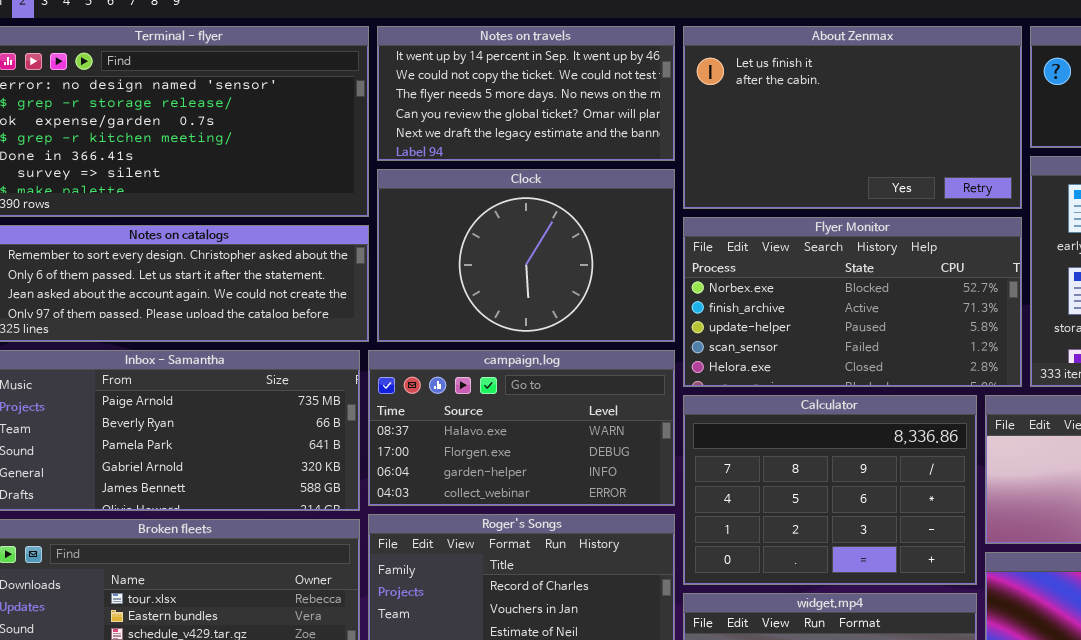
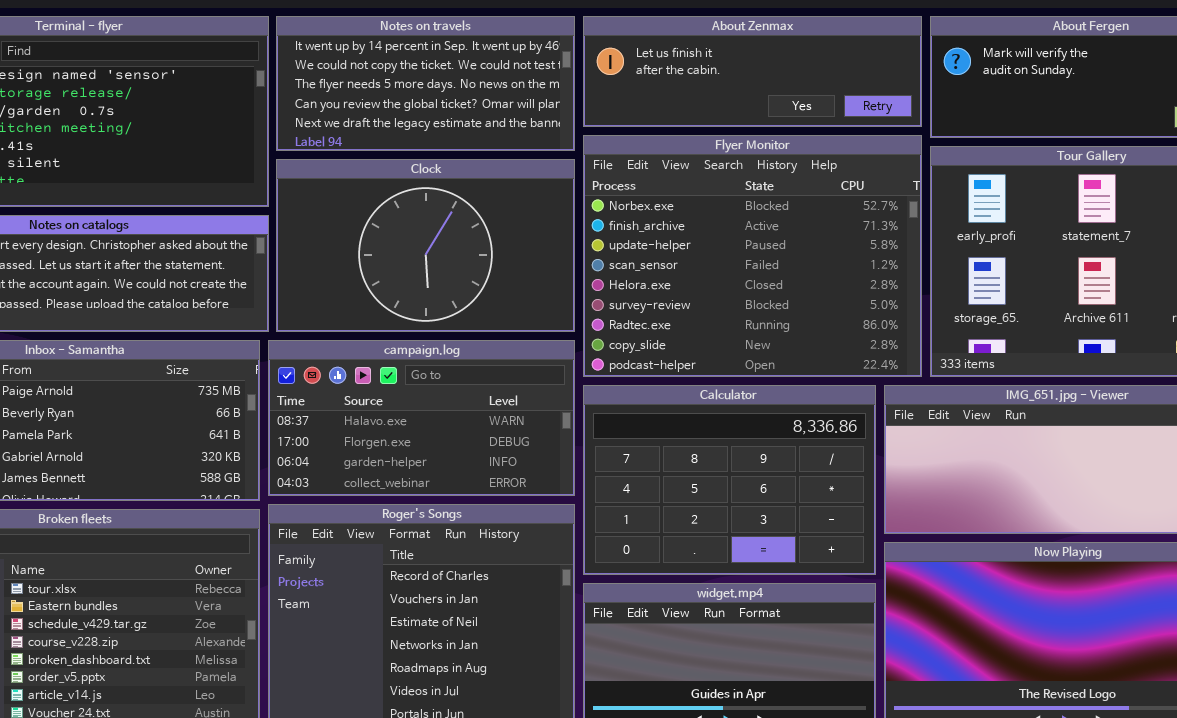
About Zenmax: [683,26,1022,209] -> [583,16,922,127], resized
Flyer Monitor: [683,217,1022,387] -> [583,135,922,377], resized

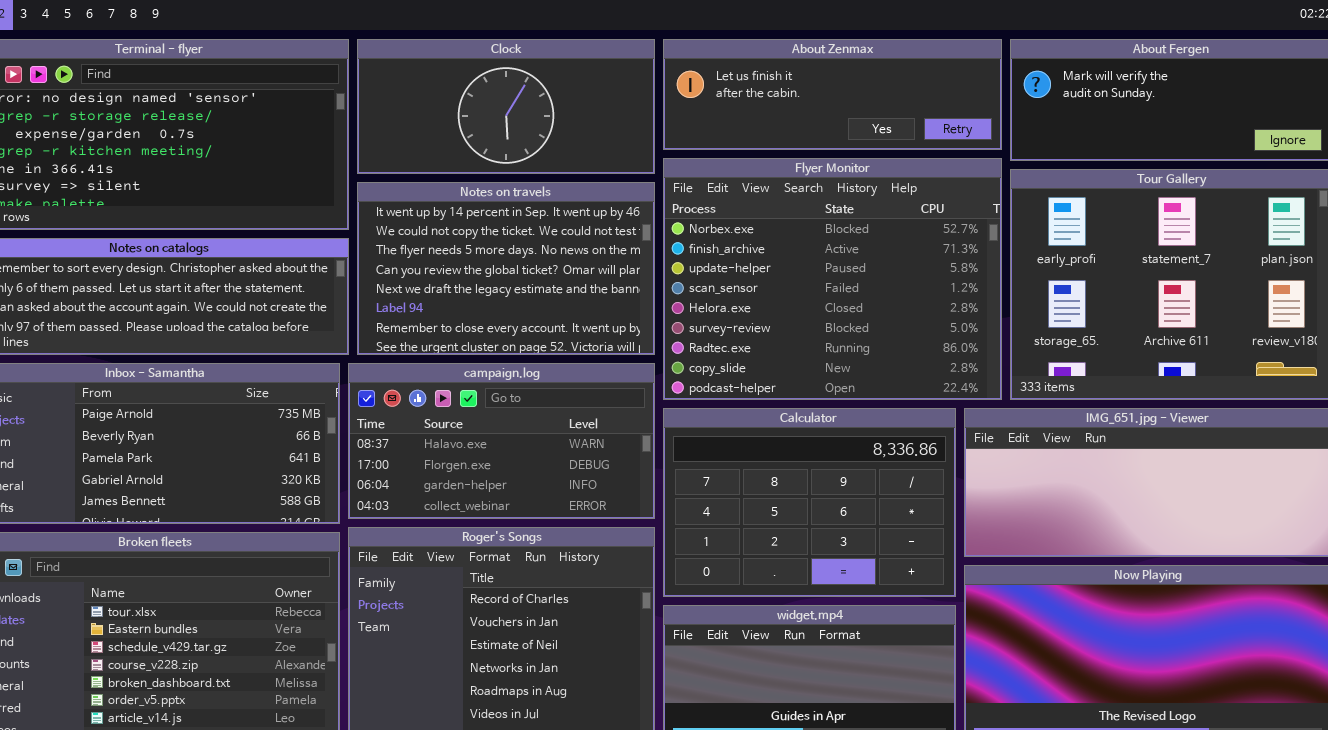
Notes on travels: [276,16,575,151] -> [357,182,655,355], moved, resized
Clock: [276,159,575,332] -> [357,39,655,174], moved, resized

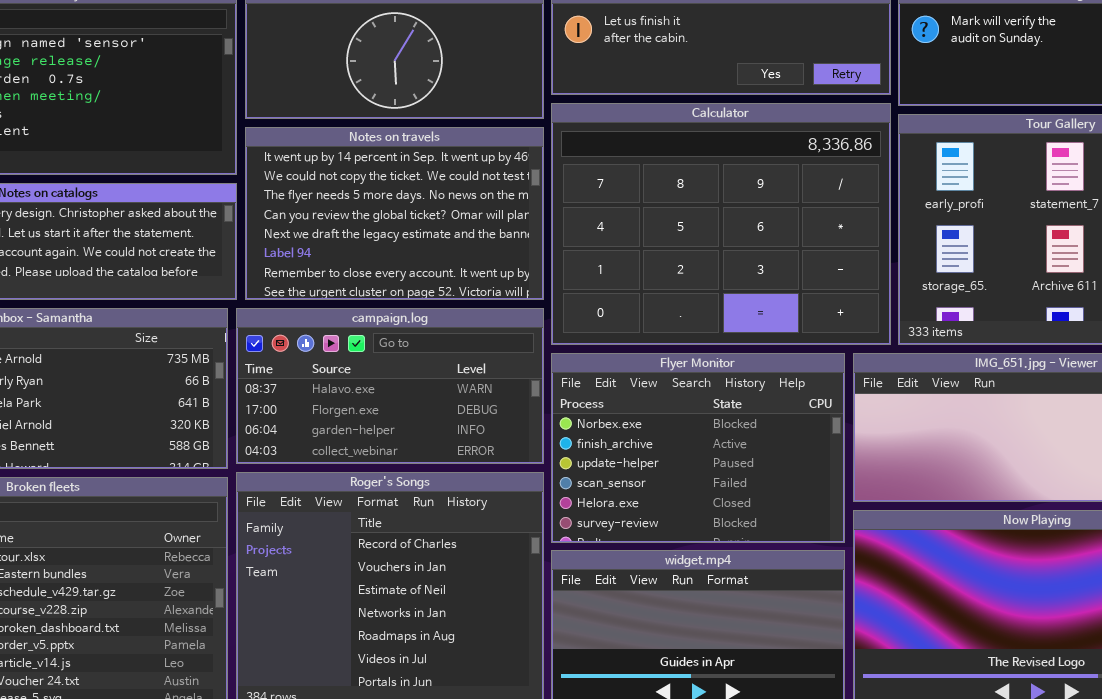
Flyer Monitor: [663,158,1002,400] -> [551,353,845,543], moved, resized
Calculator: [663,408,956,597] -> [551,103,891,345], moved, resized

